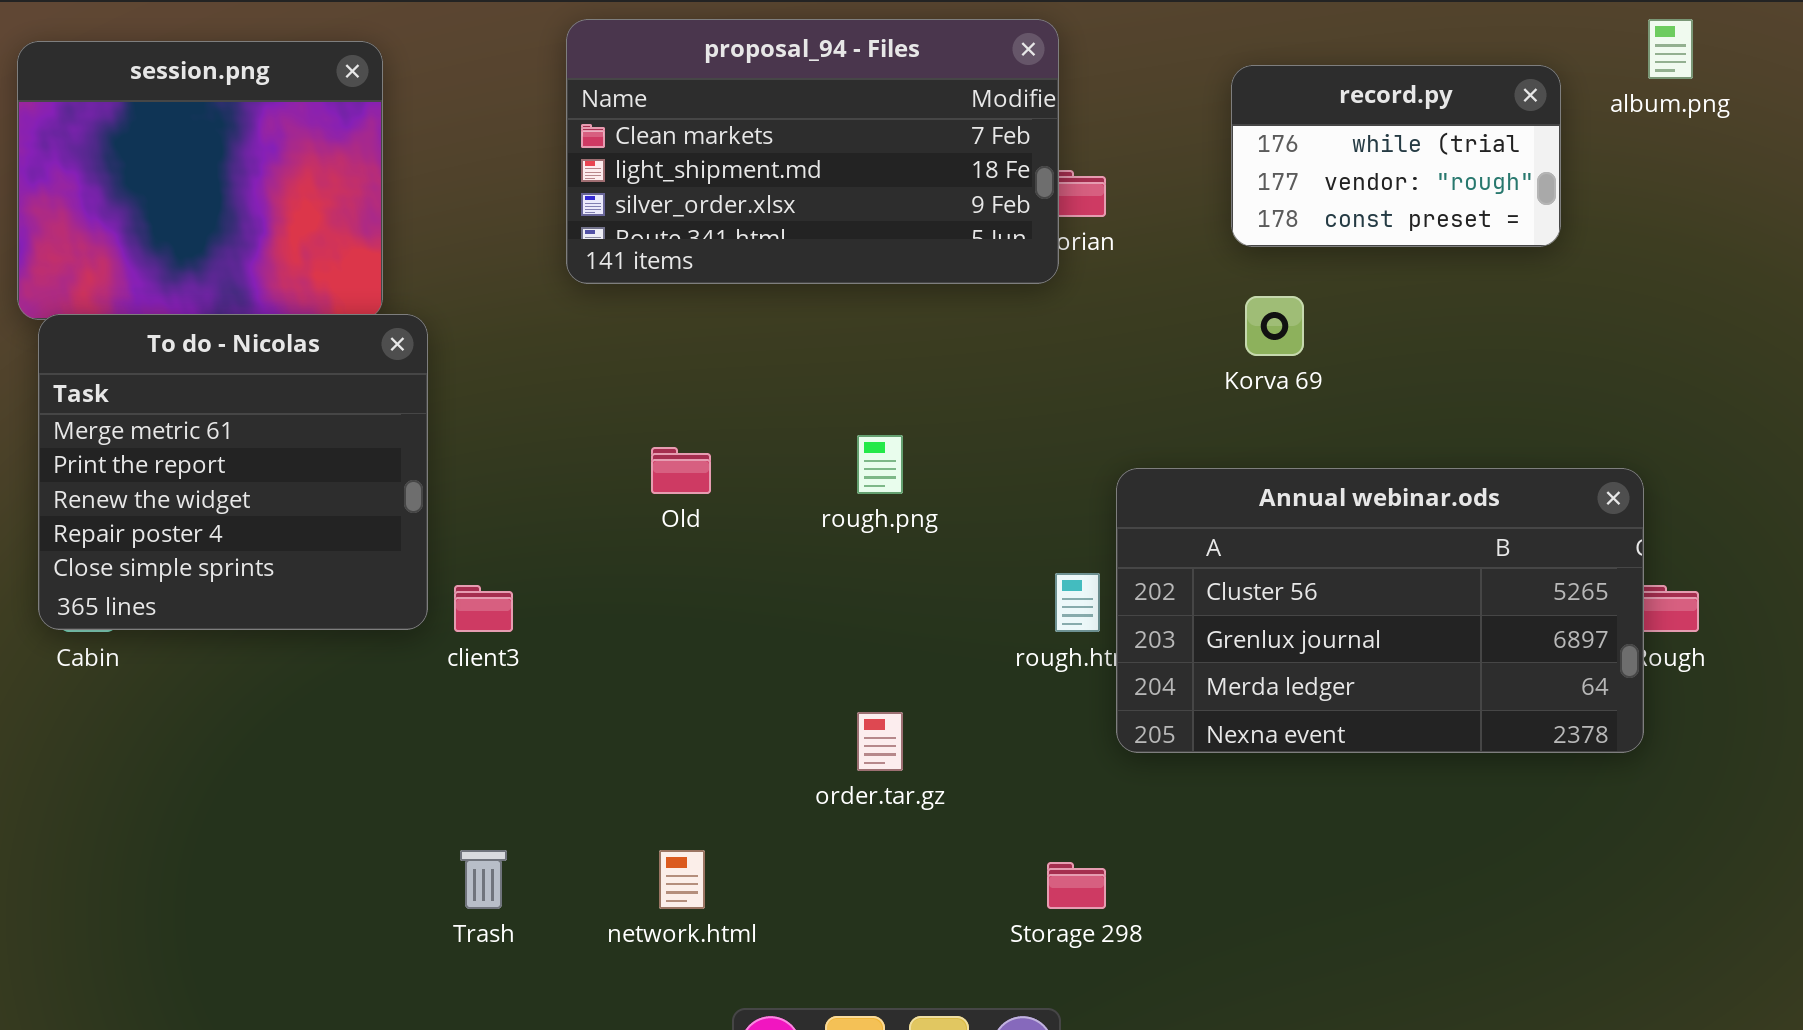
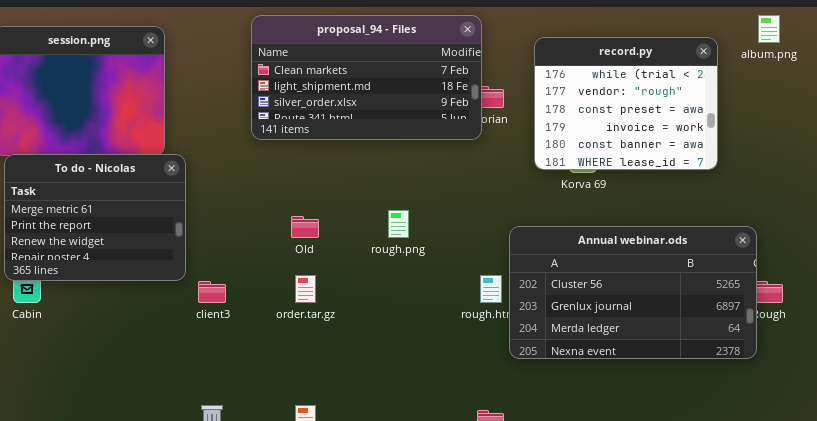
record.py: [1231,65,1561,247] -> [534,37,718,170], resized
To do - Nicolas: [38,314,428,630] -> [4,154,186,281], resized
order.tar.gz: [857,712,903,771] -> [295,275,316,303], moved

